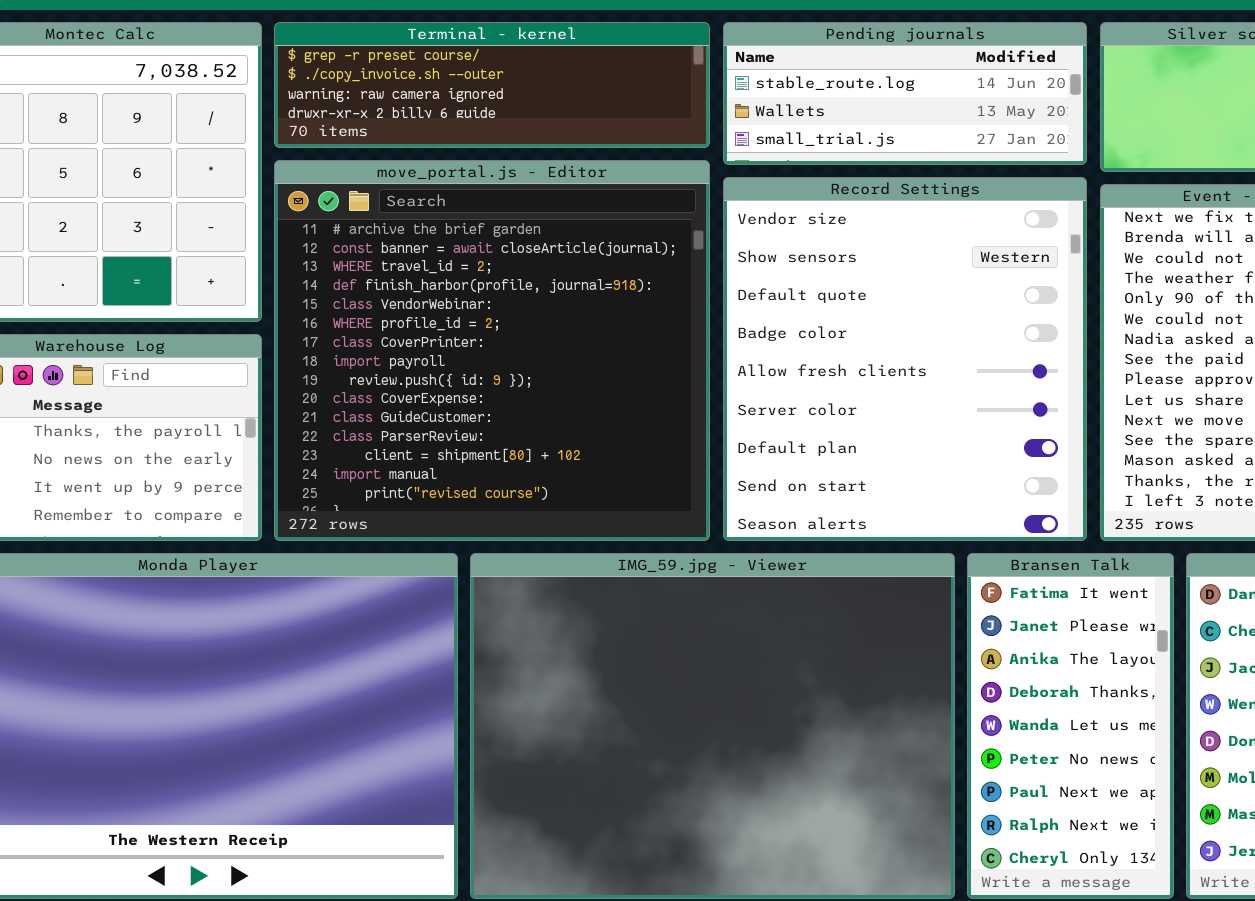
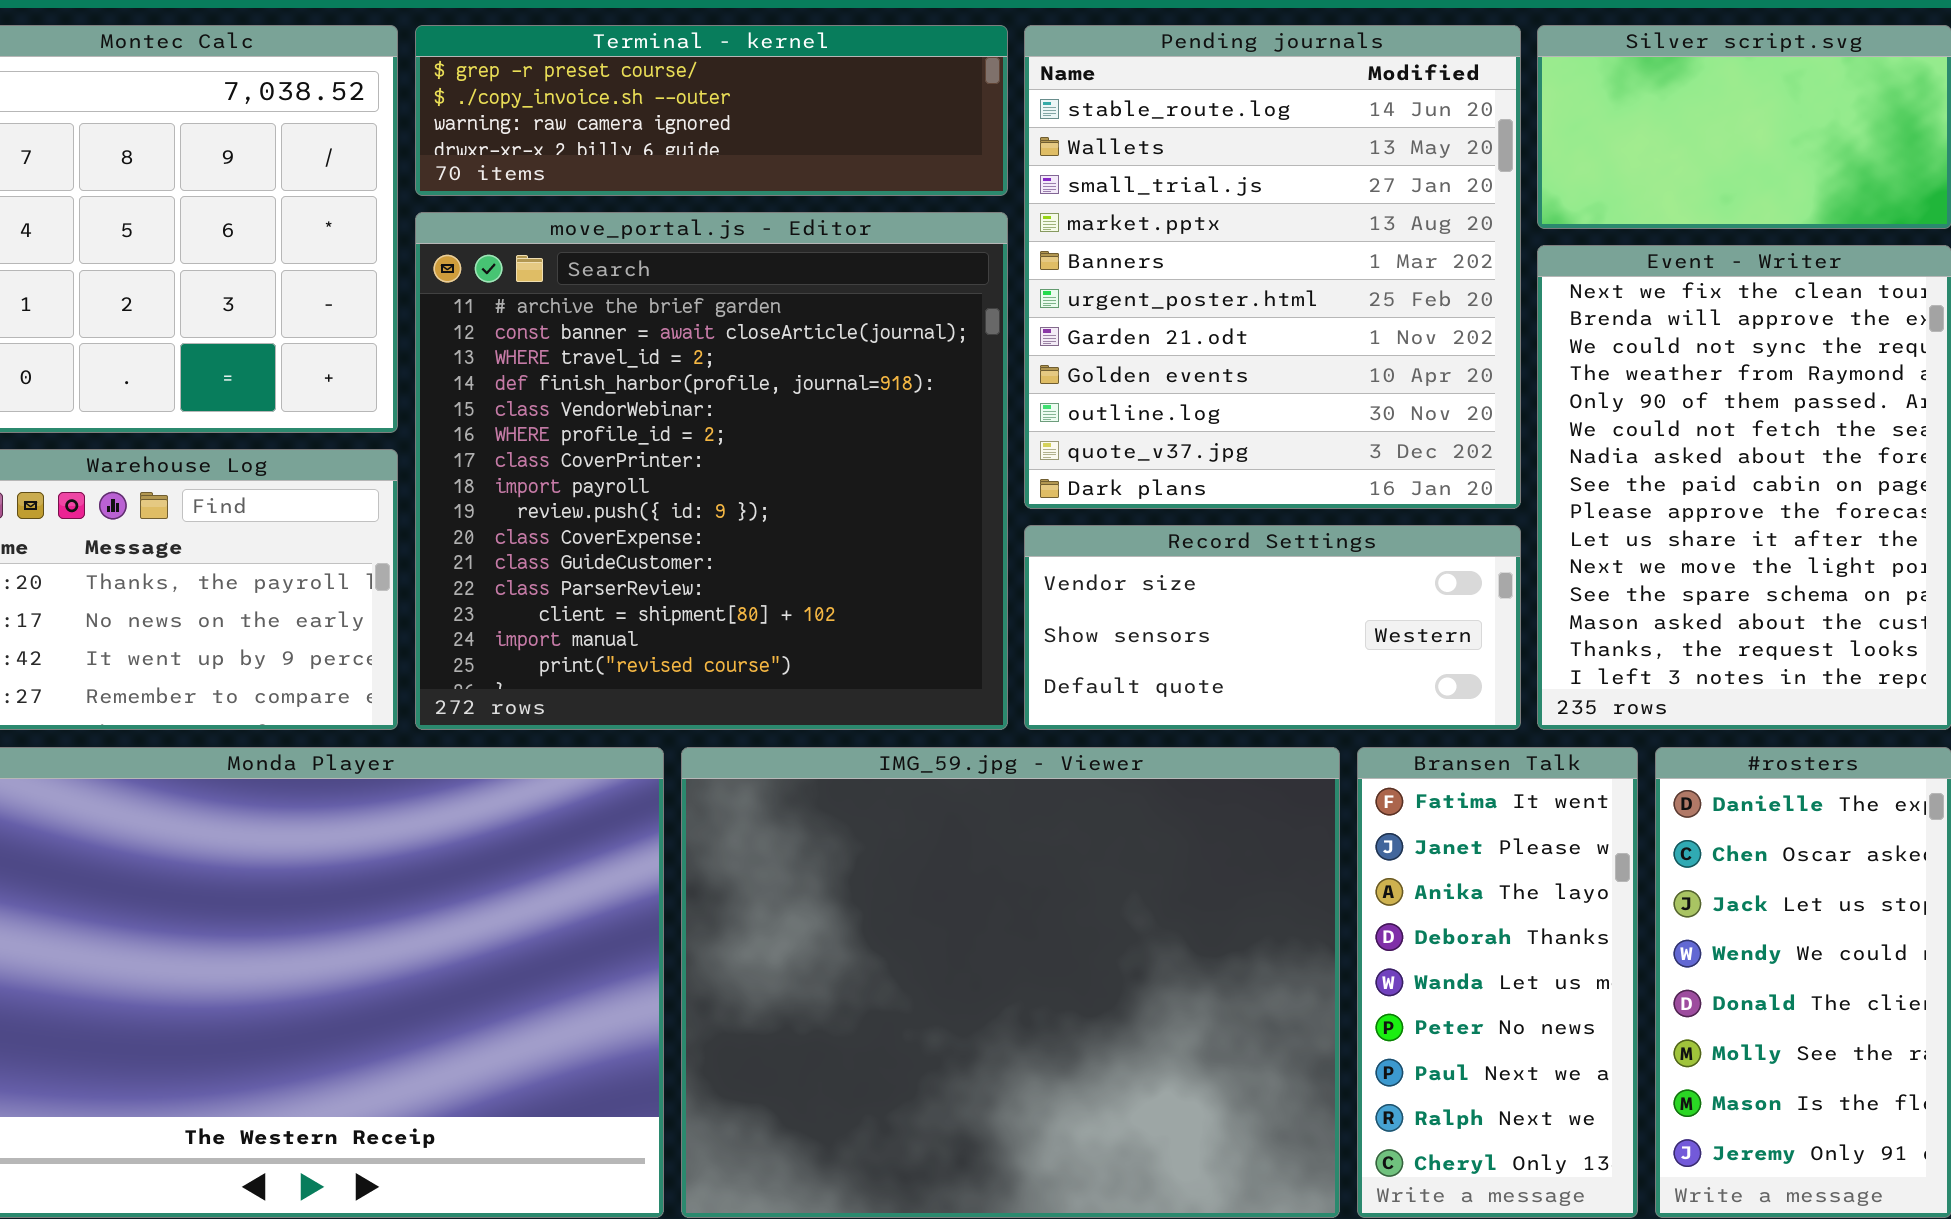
Pending journals: [723,22,1087,165] -> [1024,25,1521,509], resized
Record Settings: [723,177,1087,541] -> [1024,525,1521,730], resized

